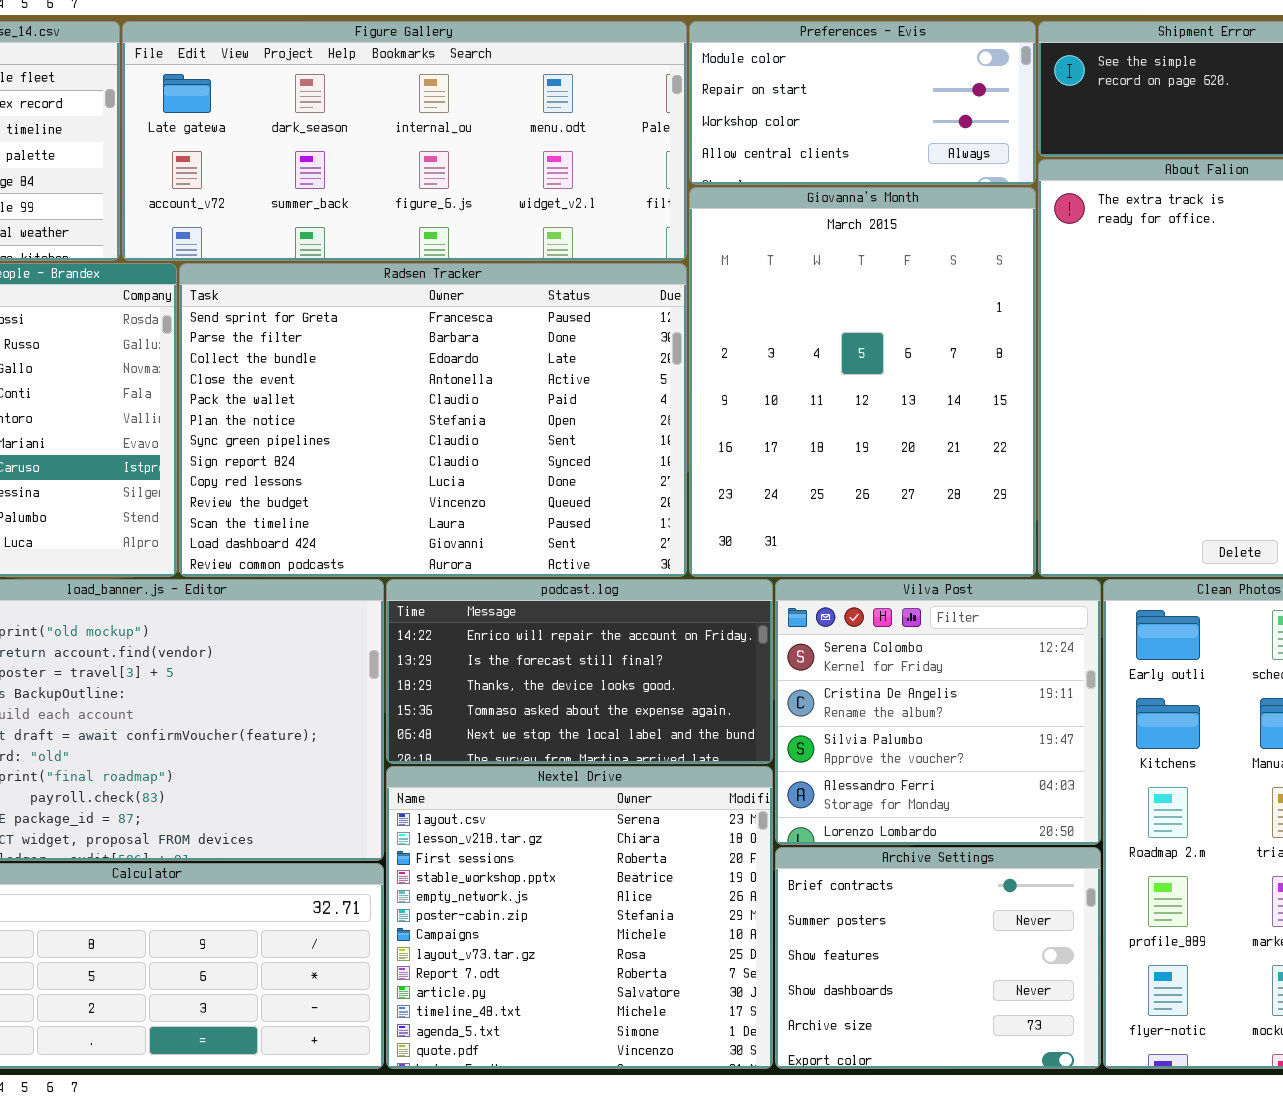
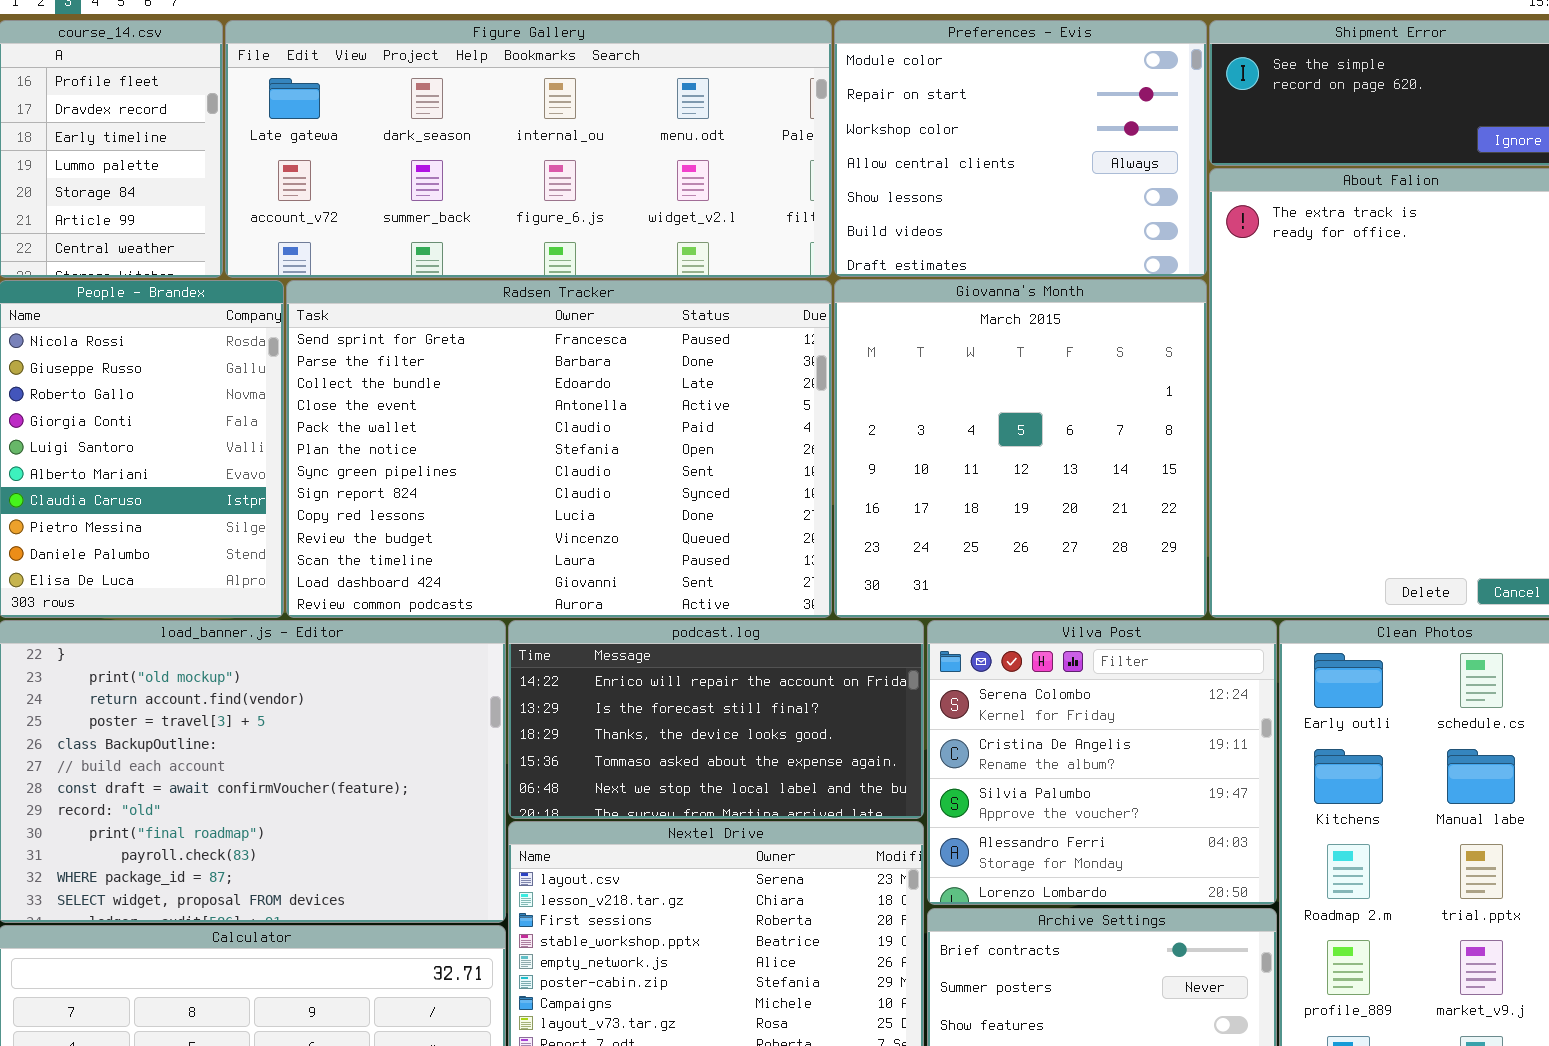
Preferences - Evis: [689,21,1036,185] -> [834,20,1207,277], resized
Giovanna's Month: [689,187,1036,577] -> [834,279,1207,618], resized

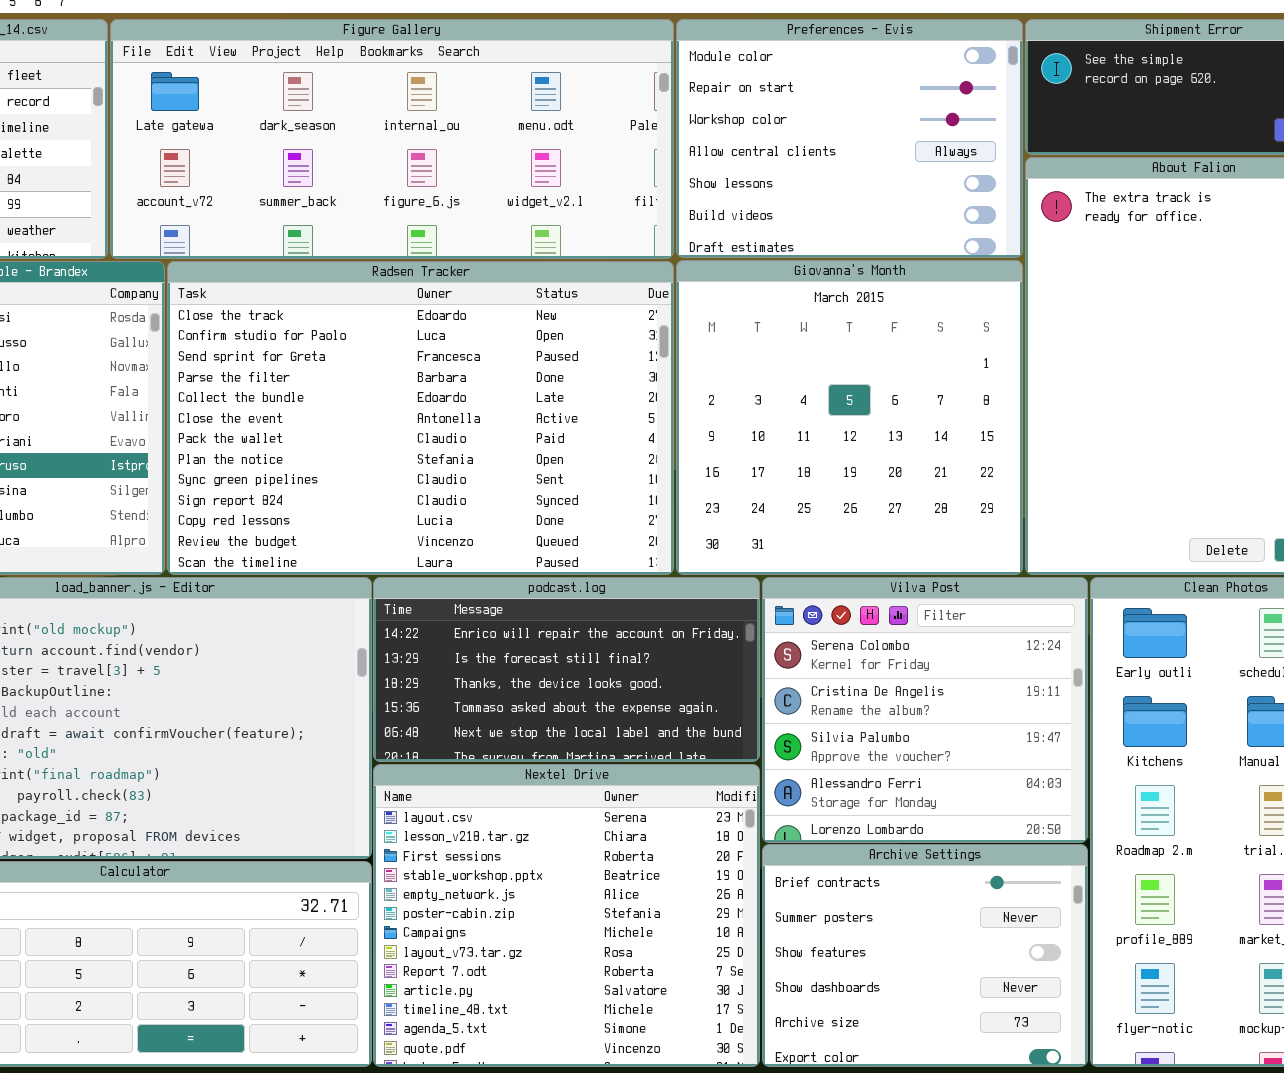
Radsen Tracker: [286,280,832,618] -> [167,261,674,575], scrolled up 2 rows

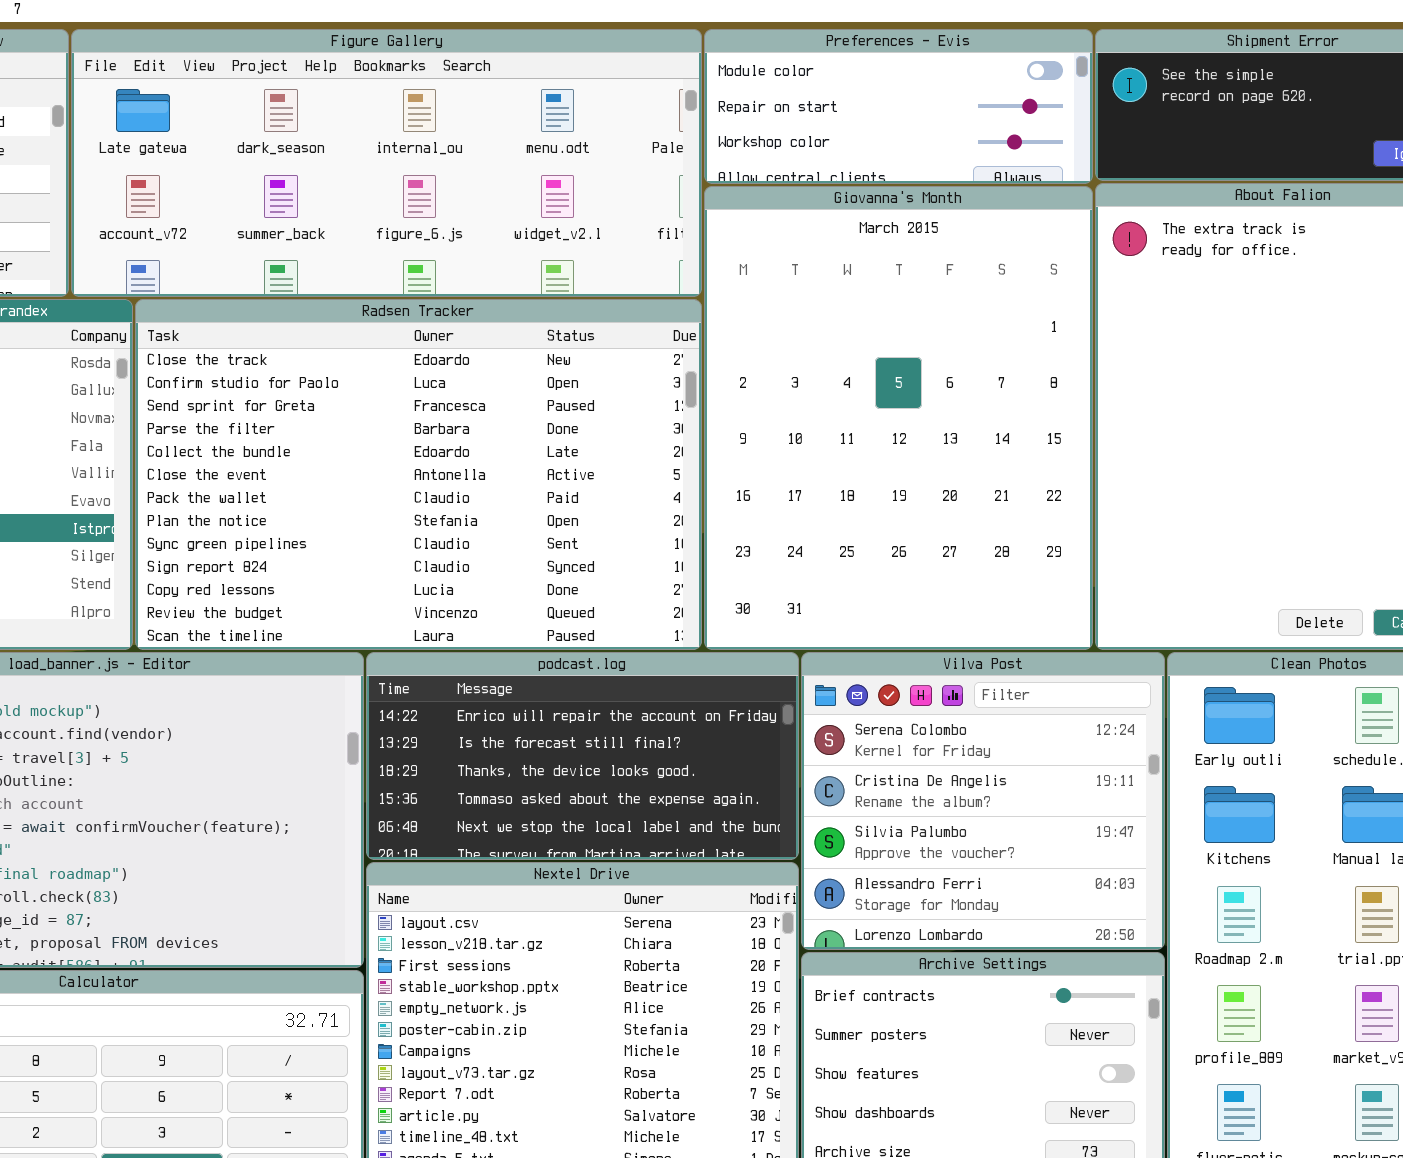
Preferences - Evis: [676,19,1023,258] -> [704,29,1093,184], resized
Giovanna's Month: [676,260,1023,575] -> [704,186,1093,650], resized

